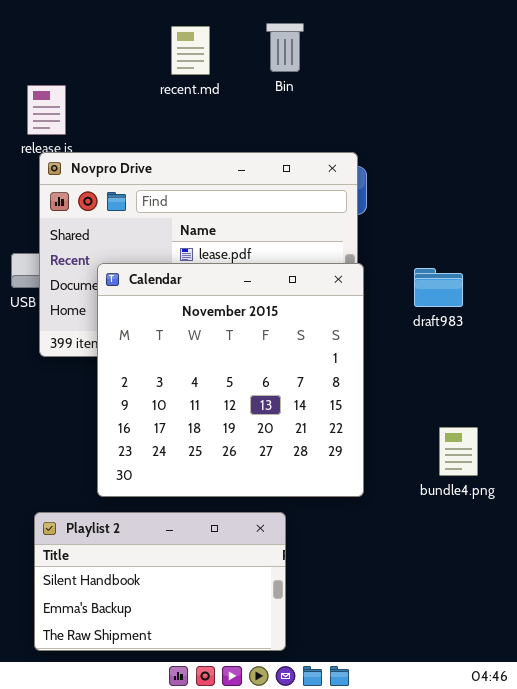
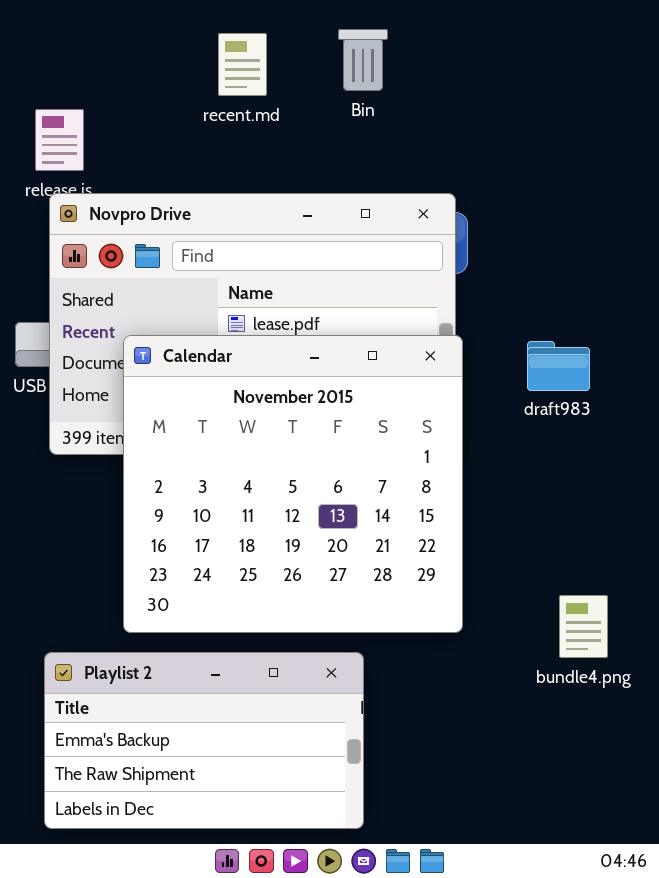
bundle4.png: [439,427,478,476] -> [559,595,608,658], moved
Playlist 2: [34,512,286,651] -> [44,652,364,829], scrolled down 1 row

